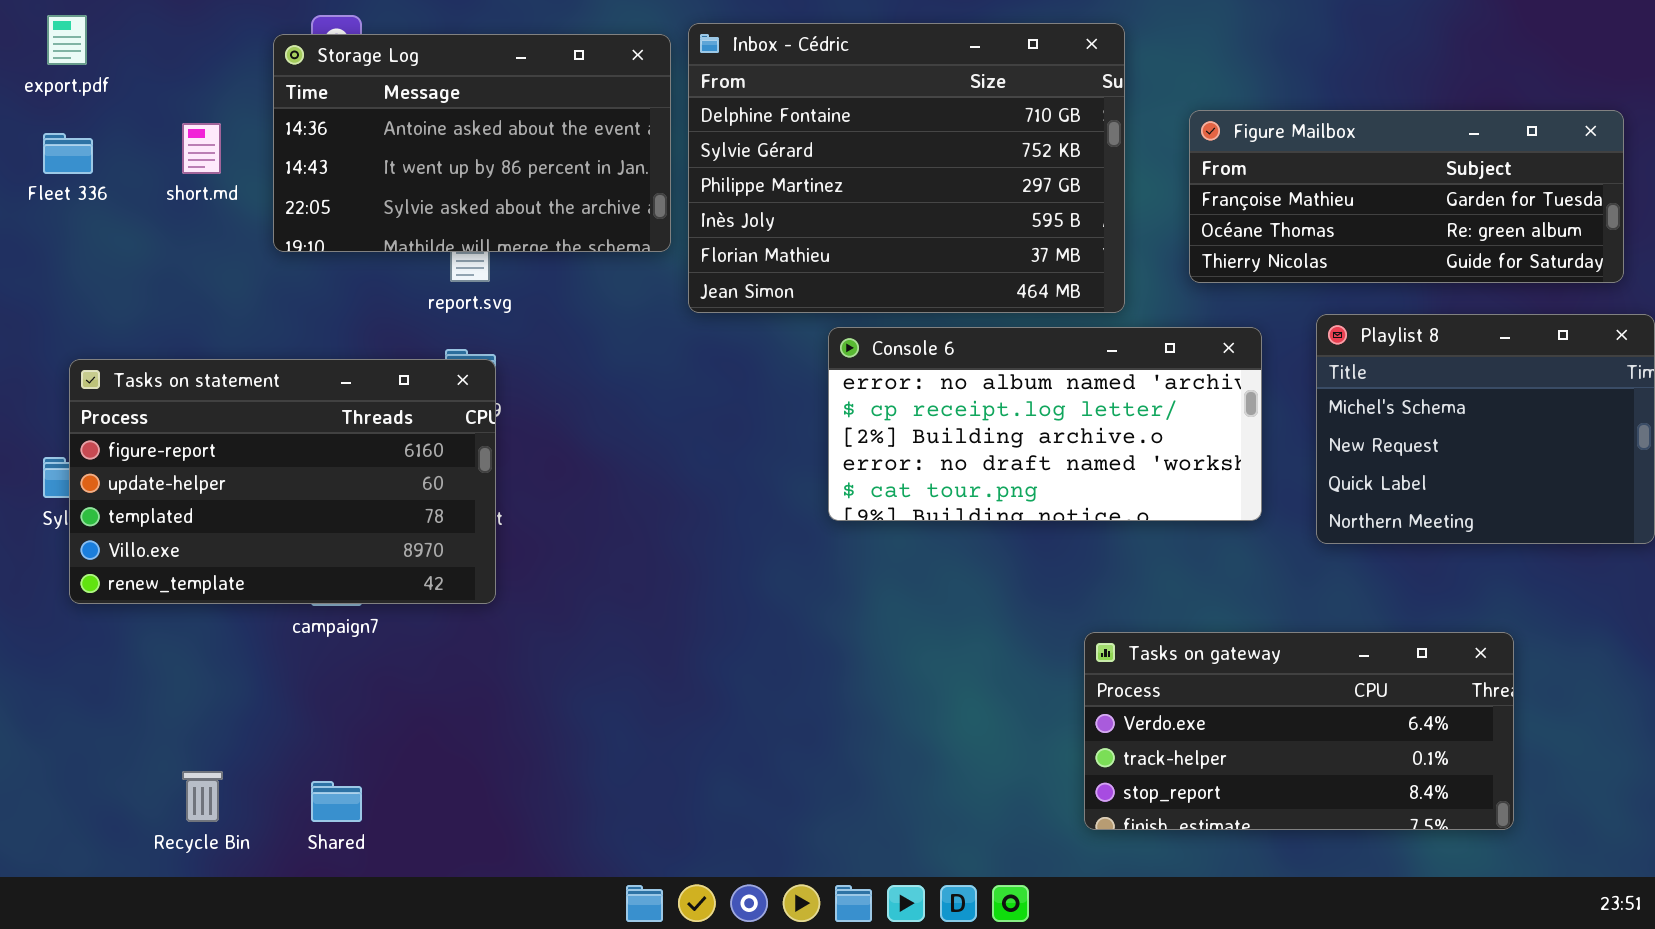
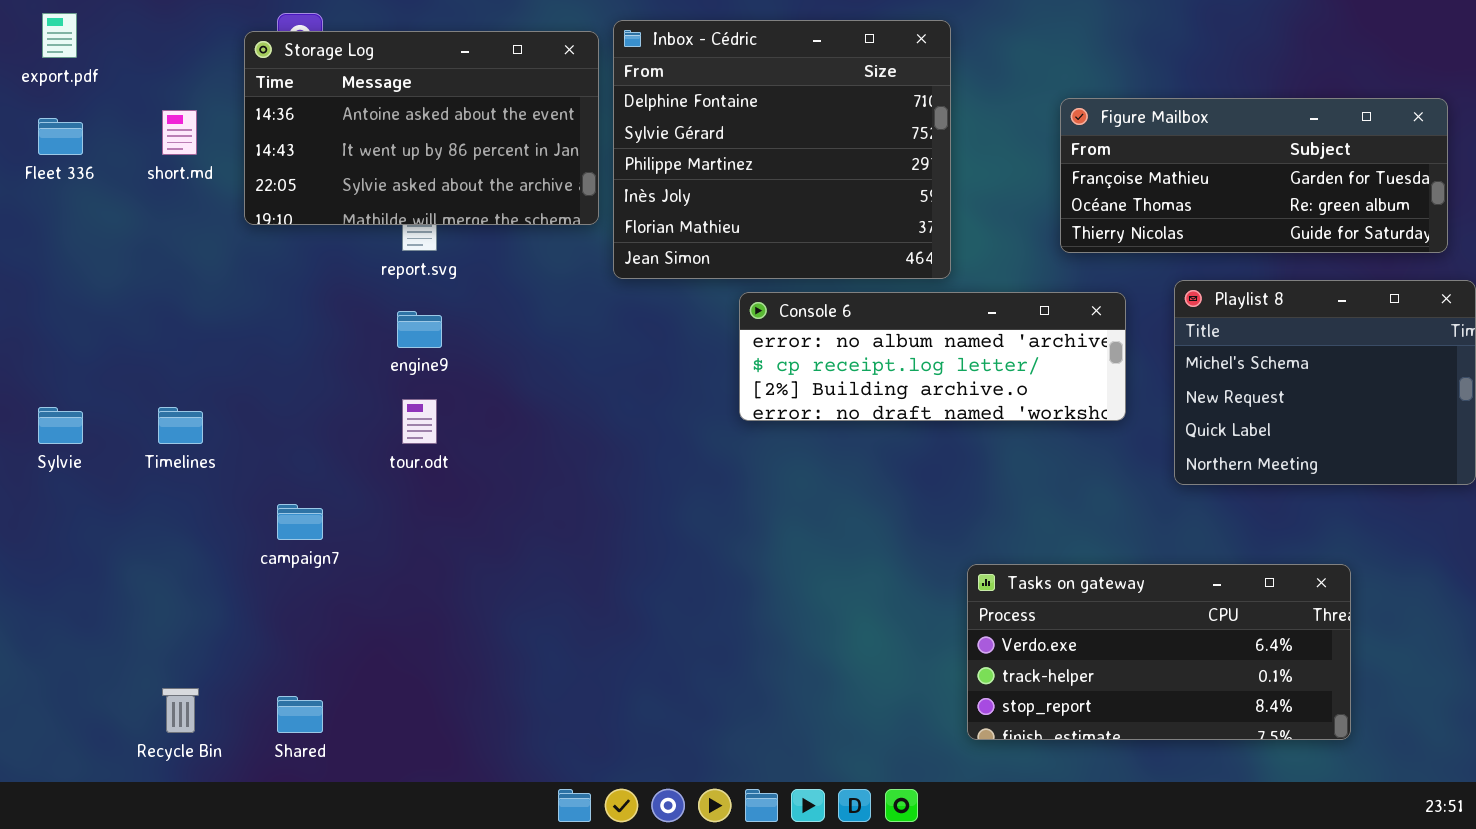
Inbox - Cédric: [688,23,1125,313] -> [613,20,951,279], resized
Console 6: [828,327,1262,521] -> [739,292,1126,421], resized
Tasks on statement: [69,359,496,604] -> none, closed

